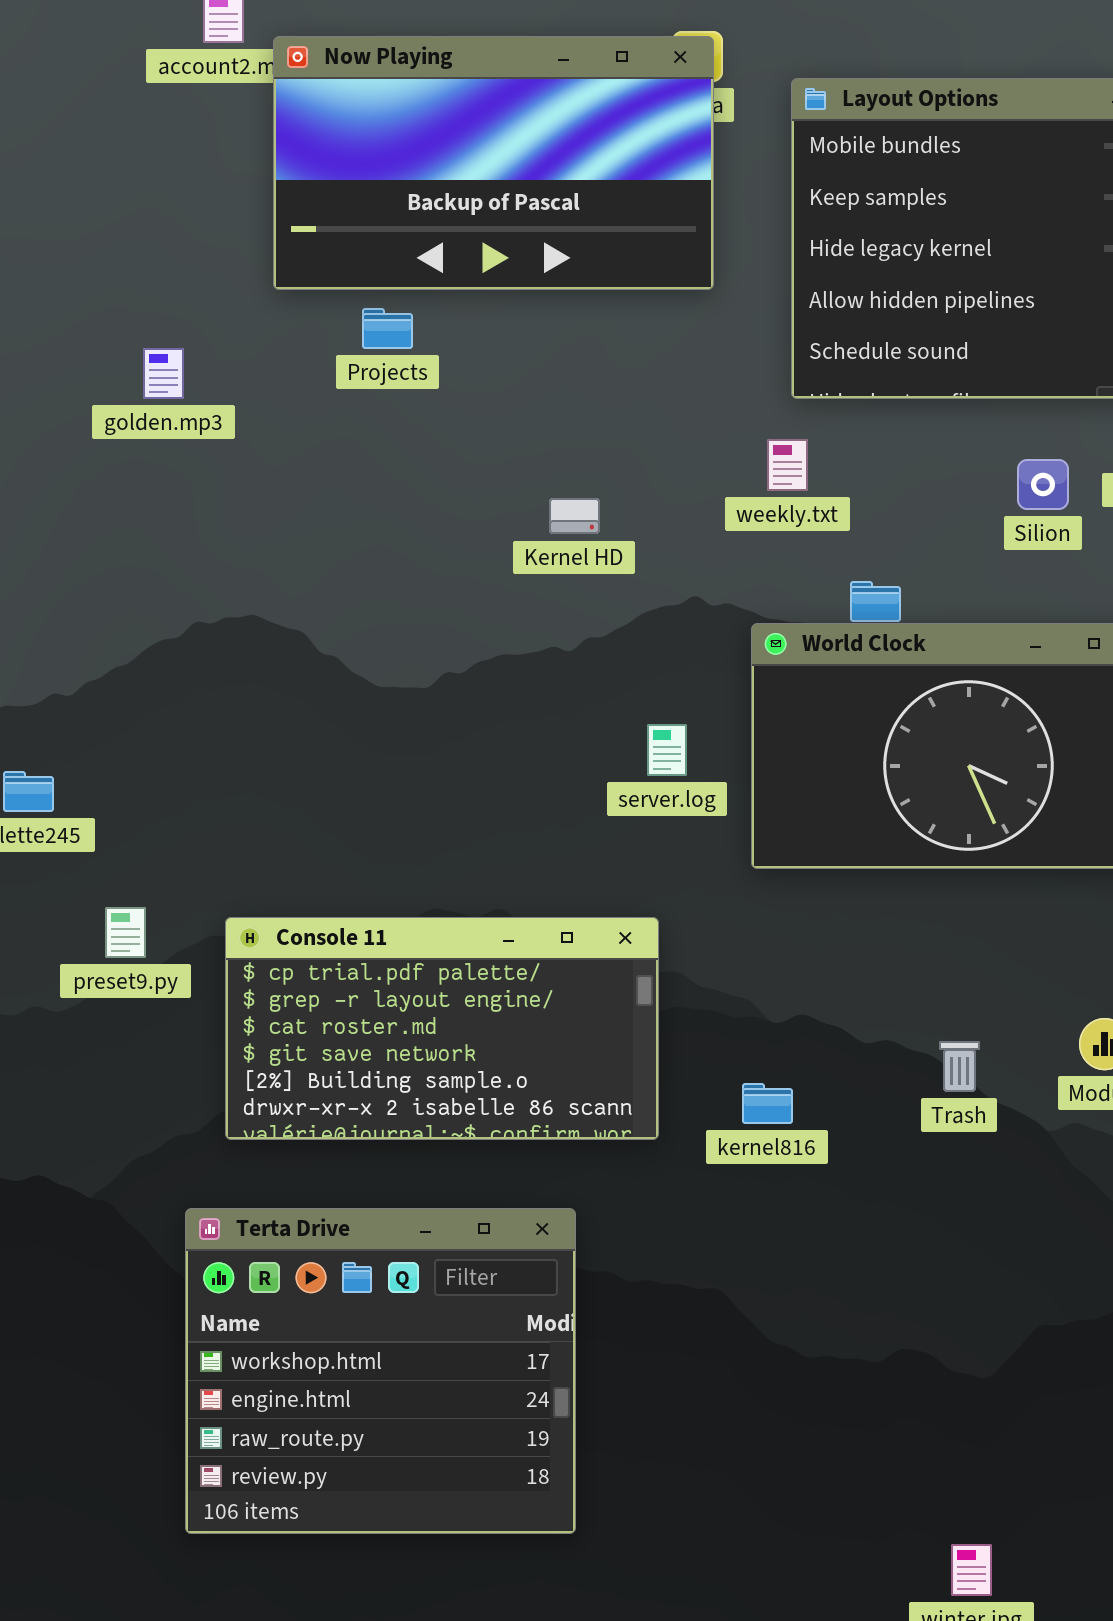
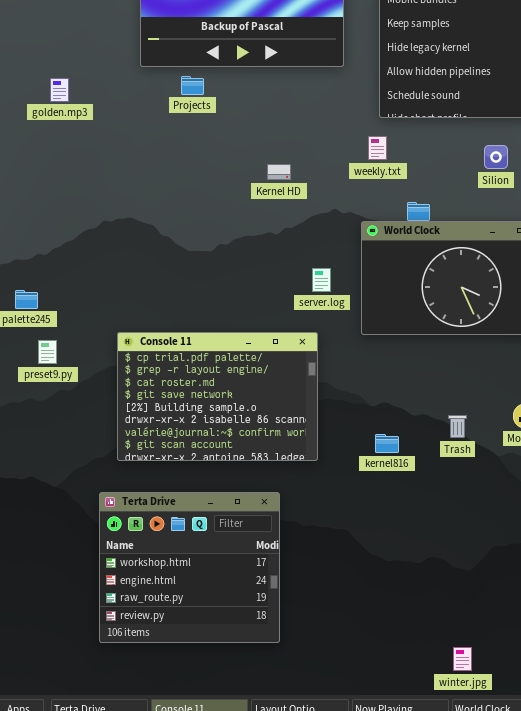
golden.mp3: [143,348,184,399] -> [50,78,69,102], moved
preset9.py: [105,907,146,958] -> [38,340,57,364], moved
Console 11: [225,917,659,1140] -> [117,332,318,461], resized
kernel816: [742,1083,793,1124] -> [375,434,399,453], moved

